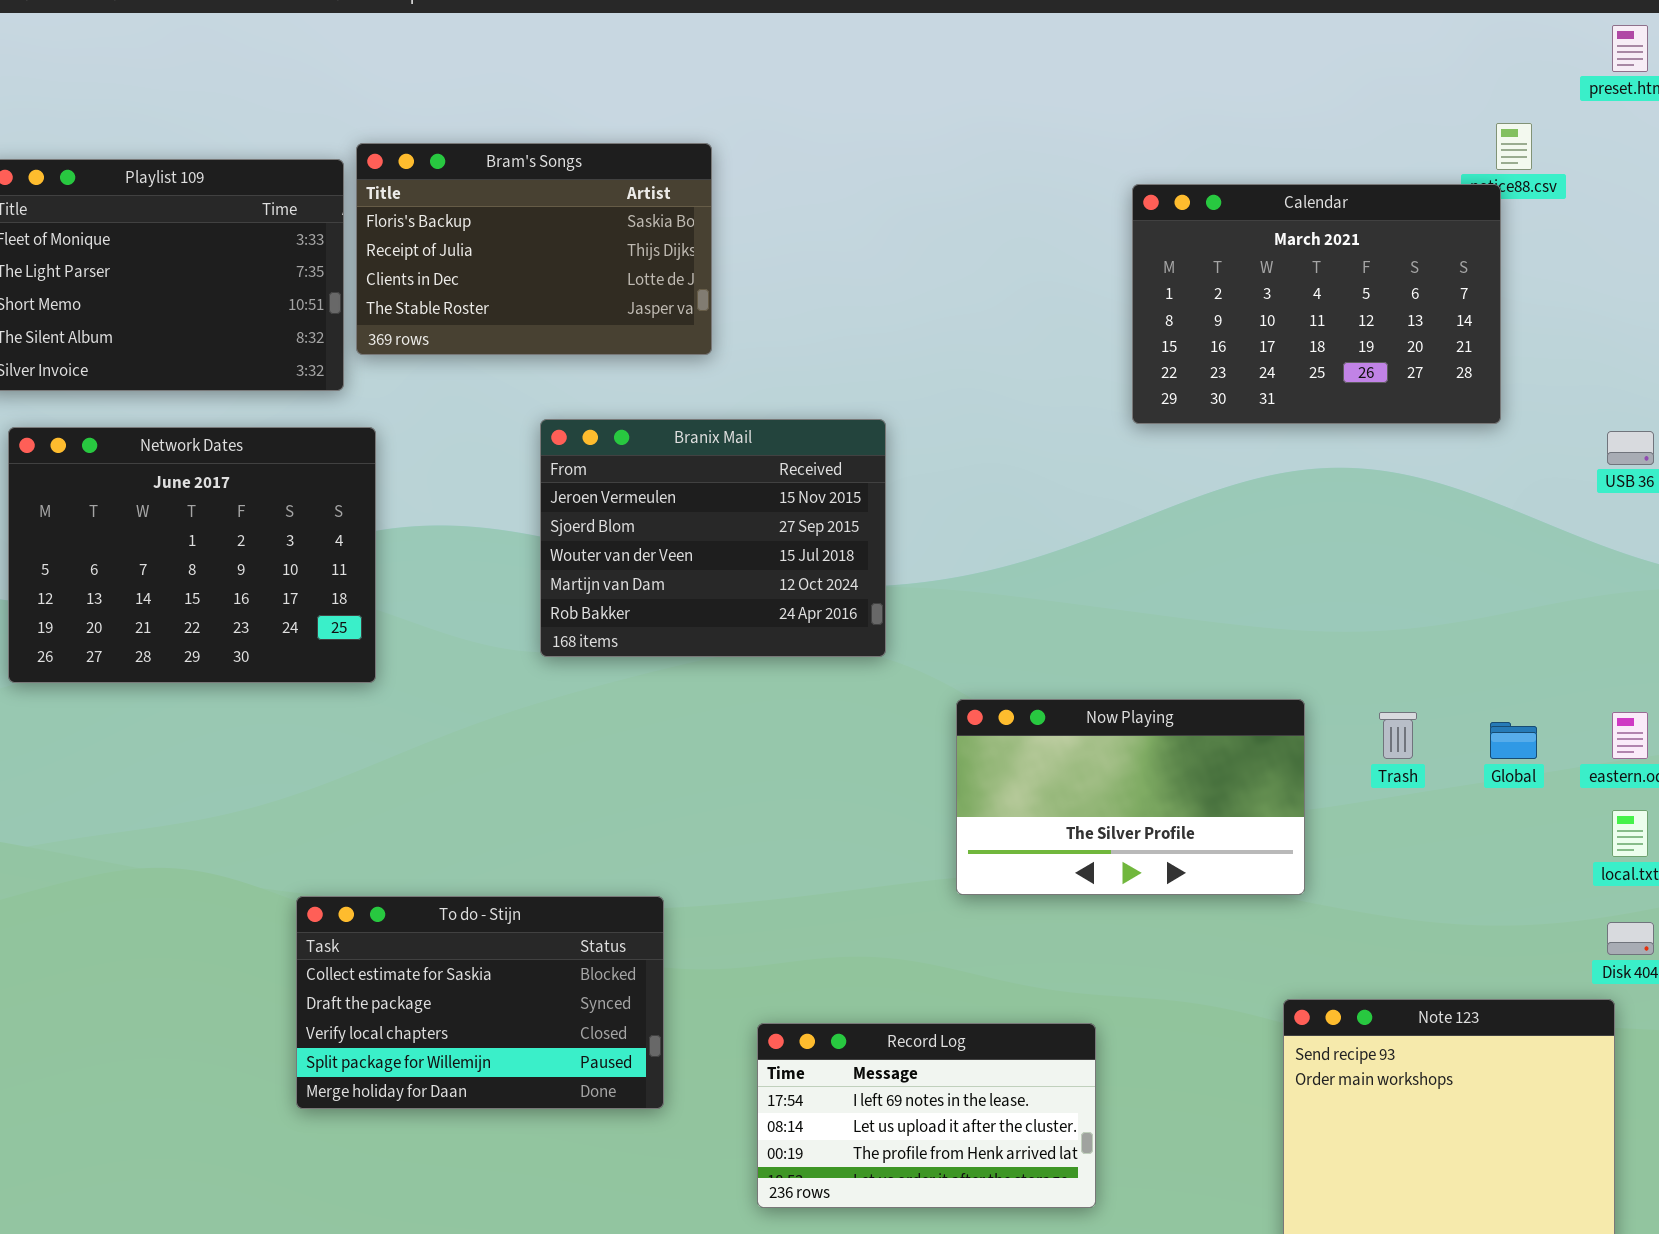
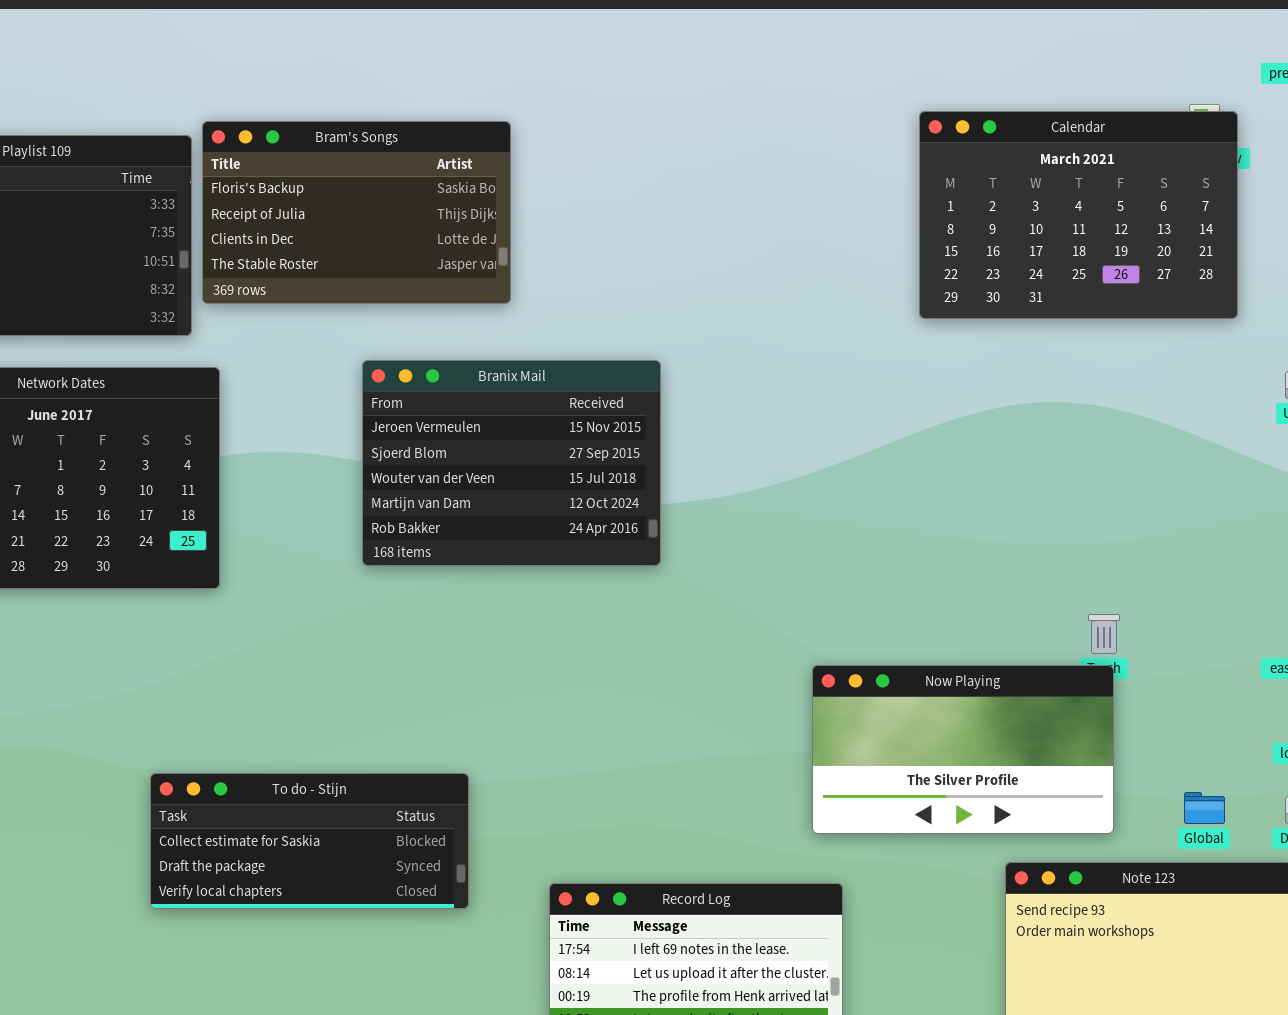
Calendar: [1132,184,1501,424] -> [919,111,1238,319], moved
Now Playing: [956,699,1305,895] -> [812,665,1114,834], moved
Global: [1490,722,1537,759] -> [1184,792,1225,824], moved
To do - Stijn: [296,896,664,1109] -> [150,773,469,909], resized

